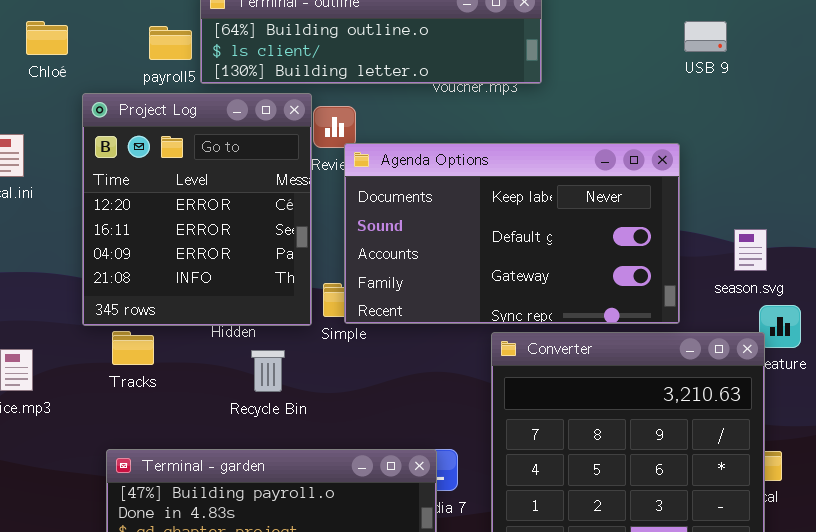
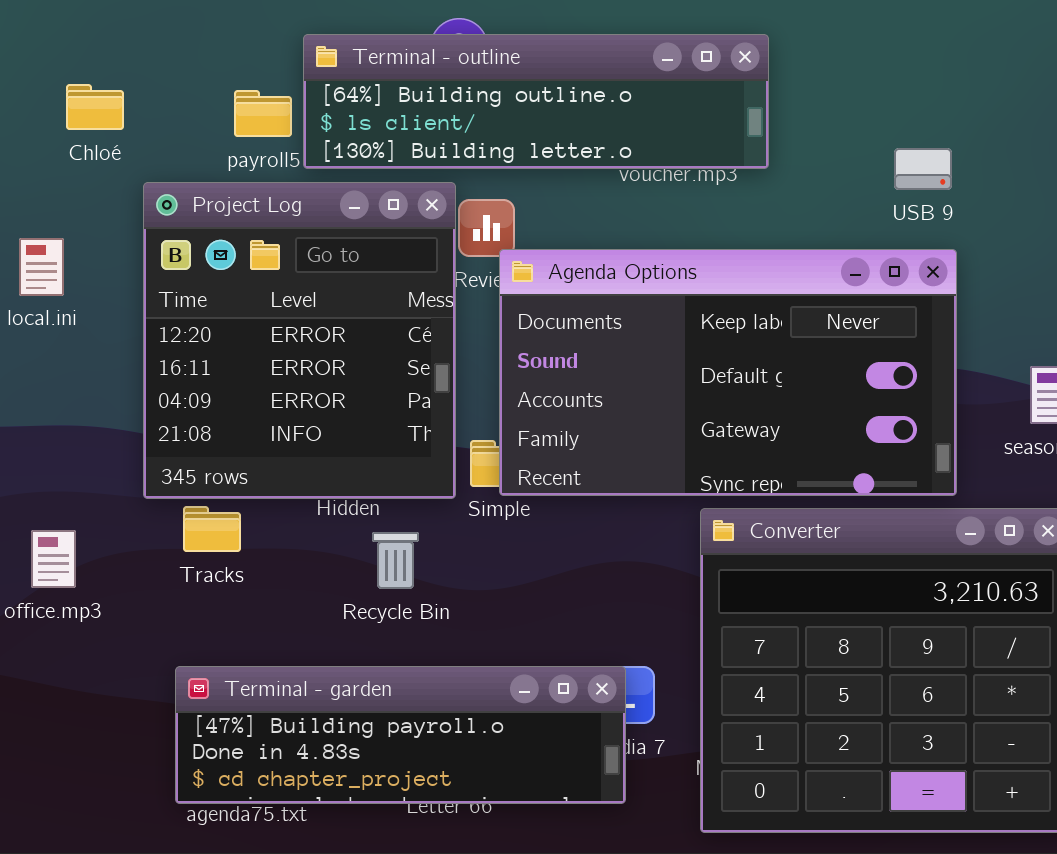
USB 9: [684,21,727,52] -> [894,148,952,190], moved

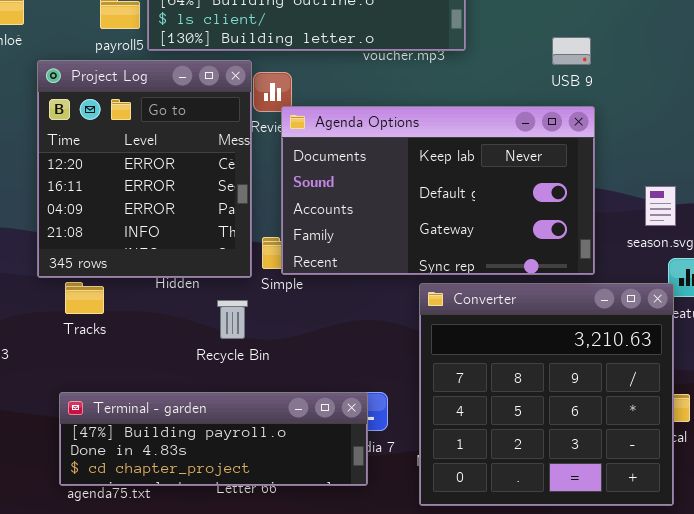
Recycle Bin: [372,532,419,589] -> [217,300,248,339], moved

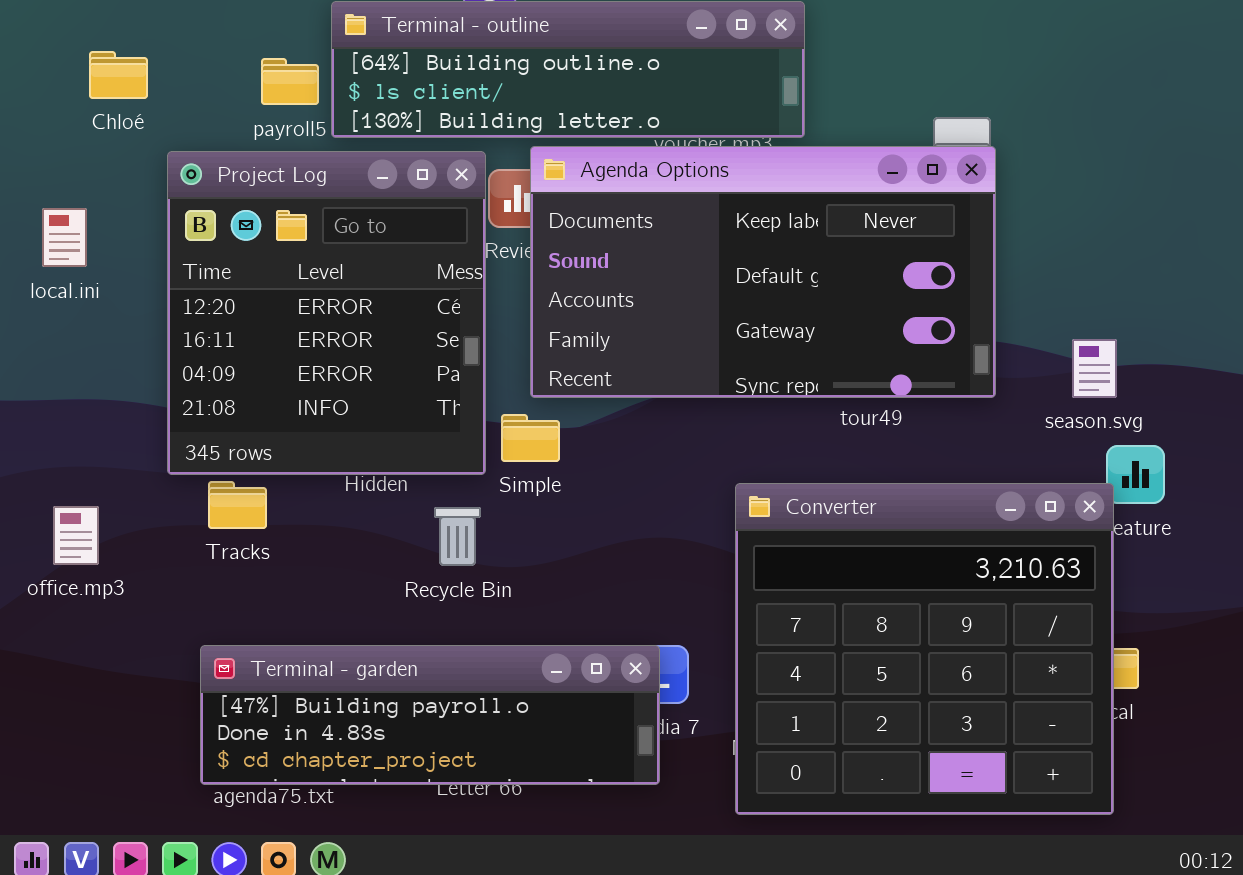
Agenda Options: [281,106,595,275] -> [530,146,996,398], moved

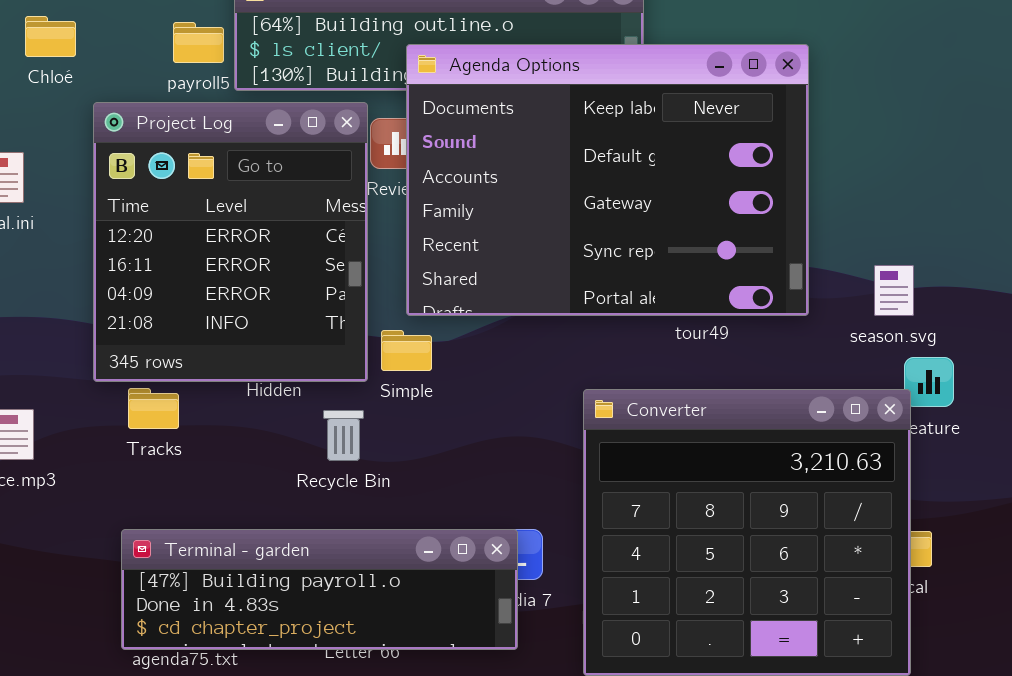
Agenda Options: [530,146,996,398] -> [406,44,809,316], resized

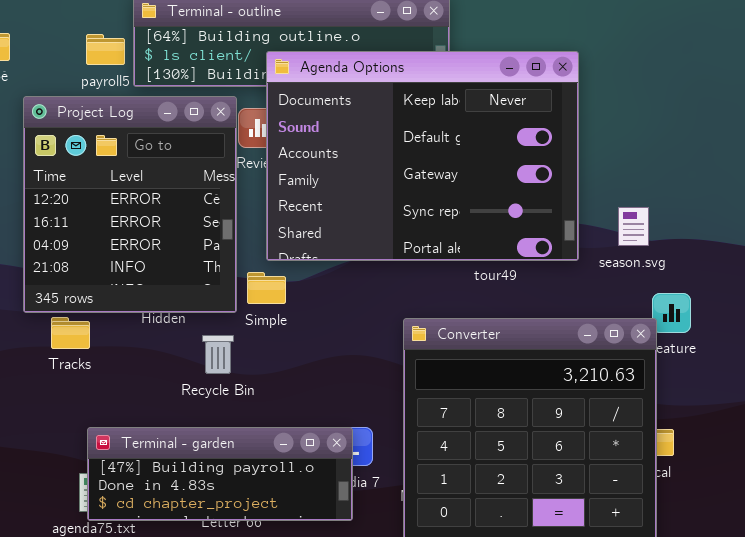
season.svg: [874,265,914,316] -> [618,207,649,246], moved
Terminal - garden: [121,529,518,650] -> [87,427,353,521], resized

